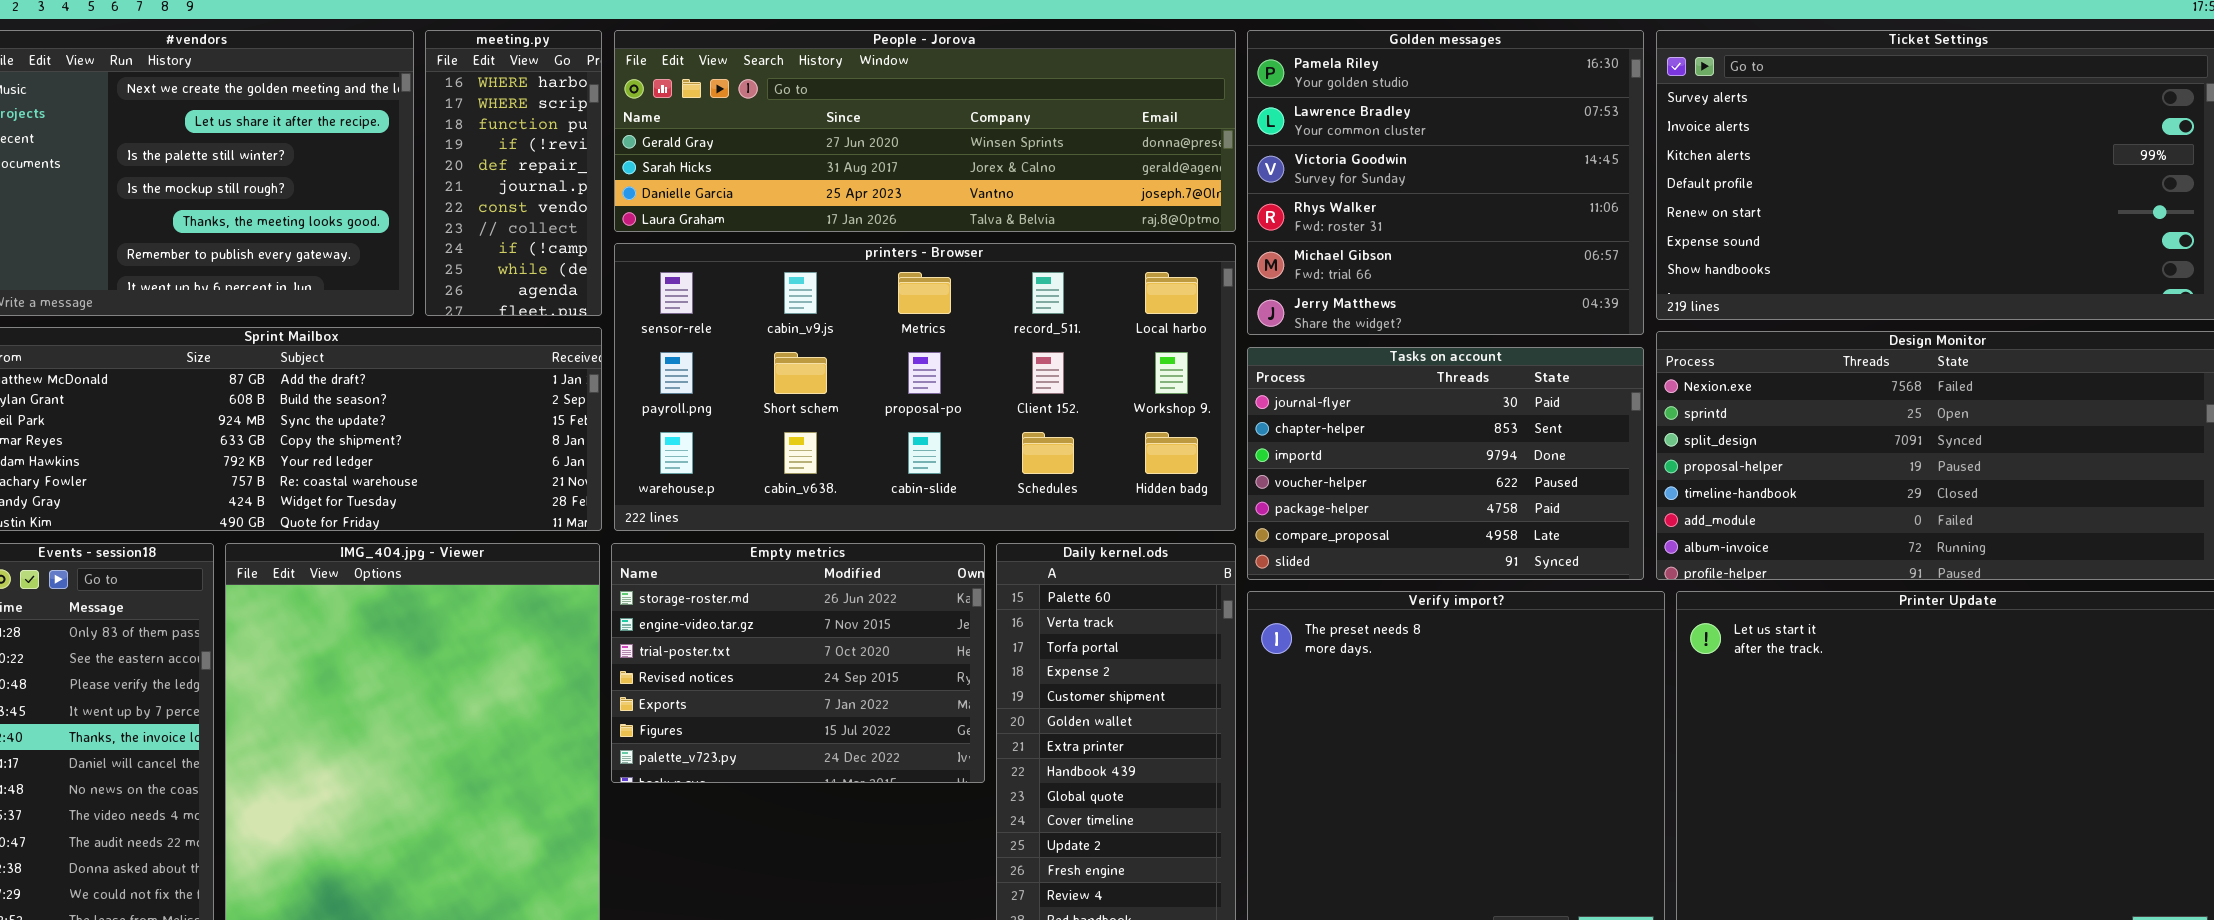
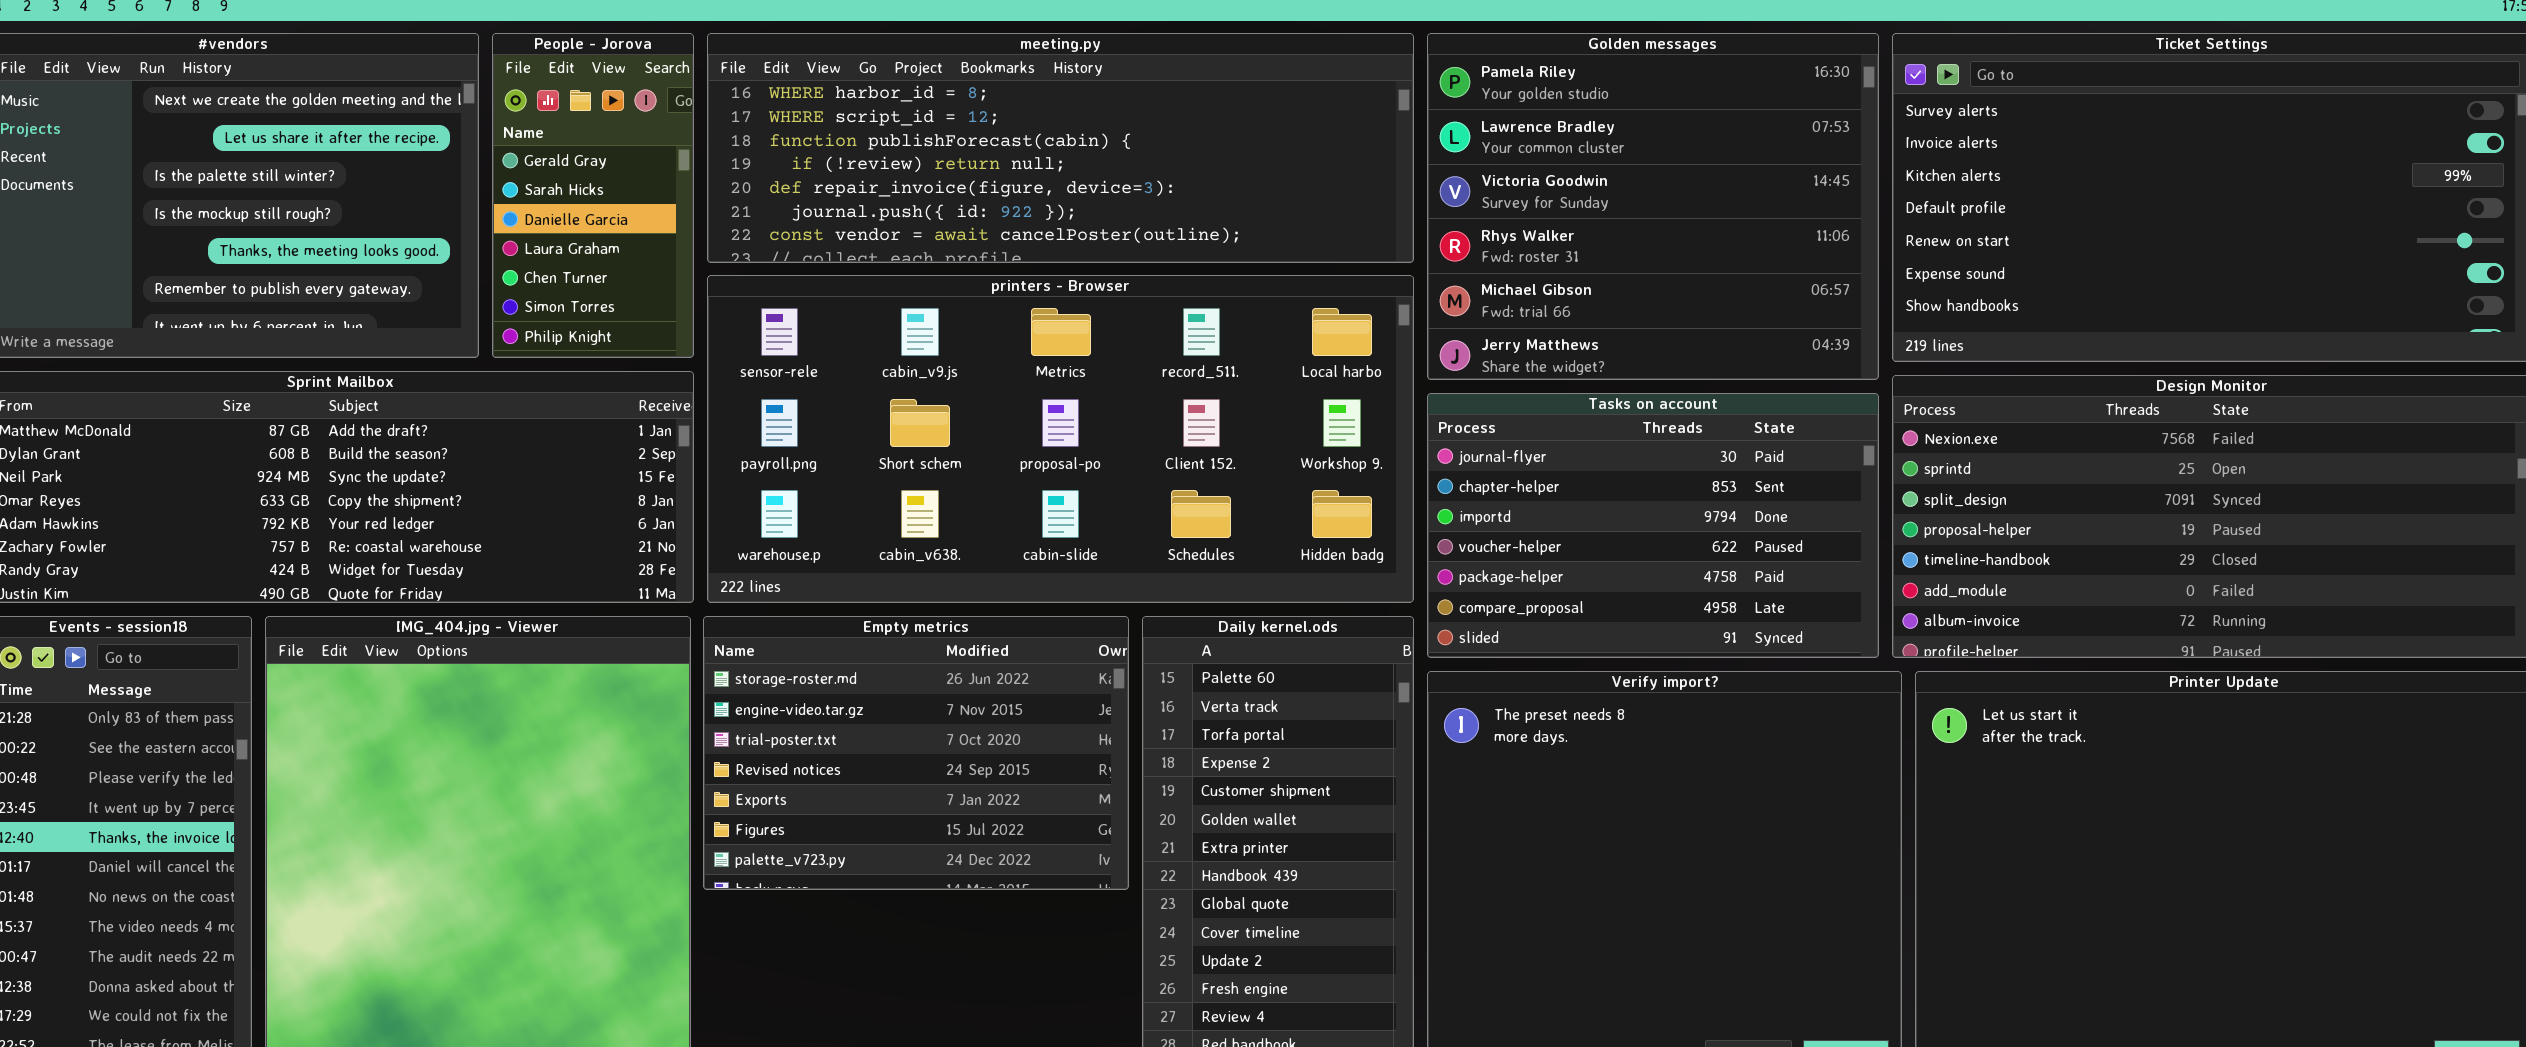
meeting.py: [425,30,602,316] -> [707,33,1414,263], moved, resized
People - Jorova: [614,30,1236,232] -> [492,33,694,358], moved, resized

